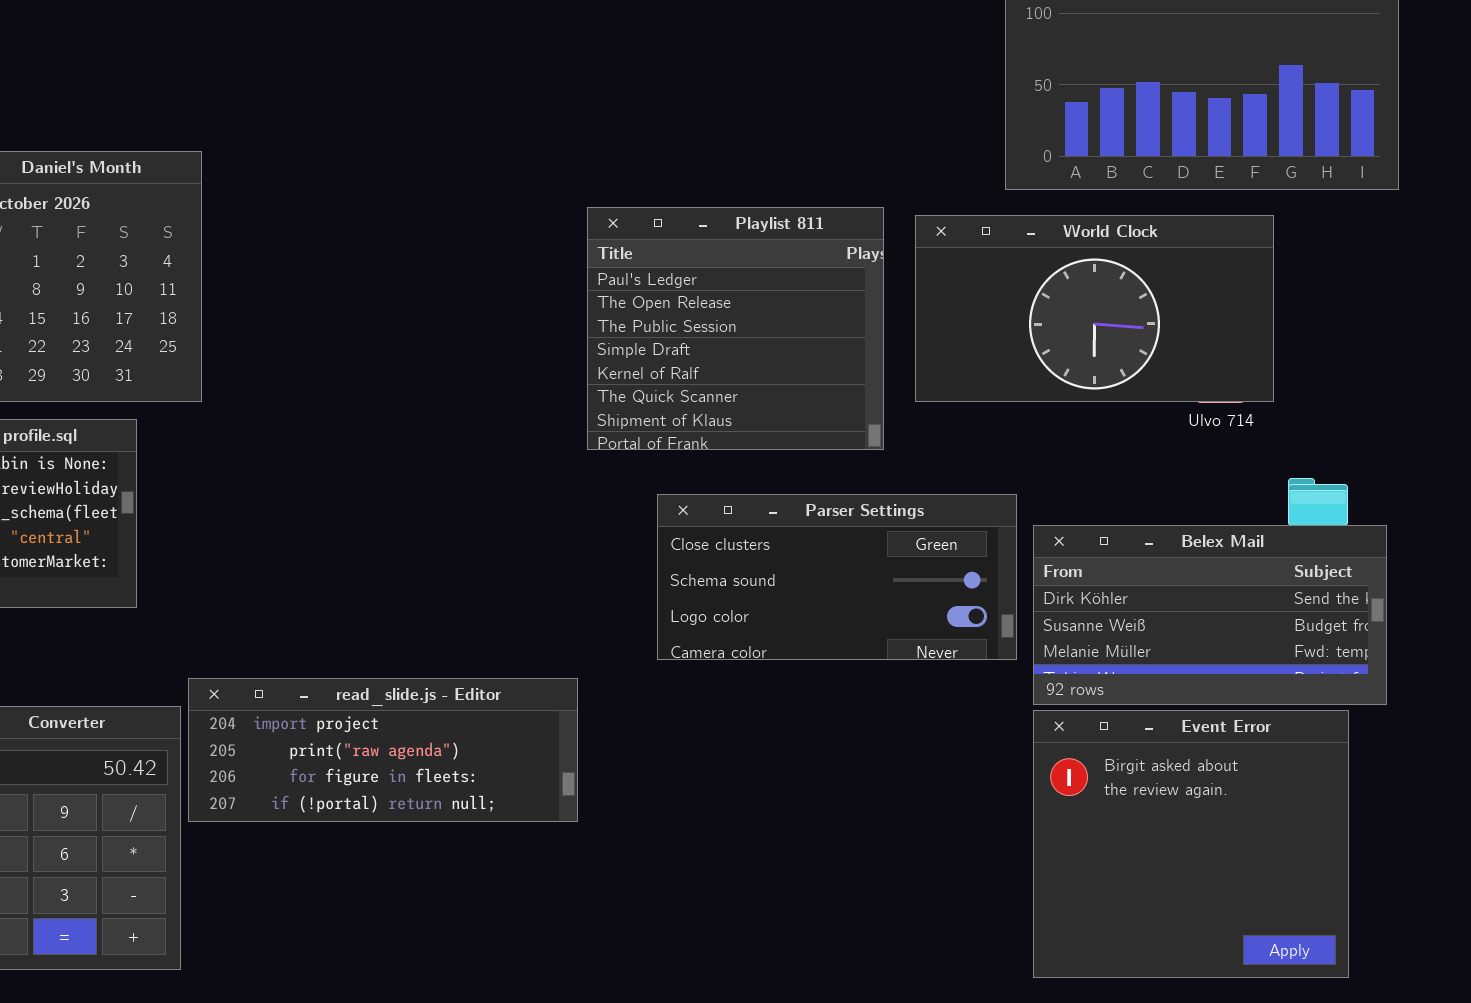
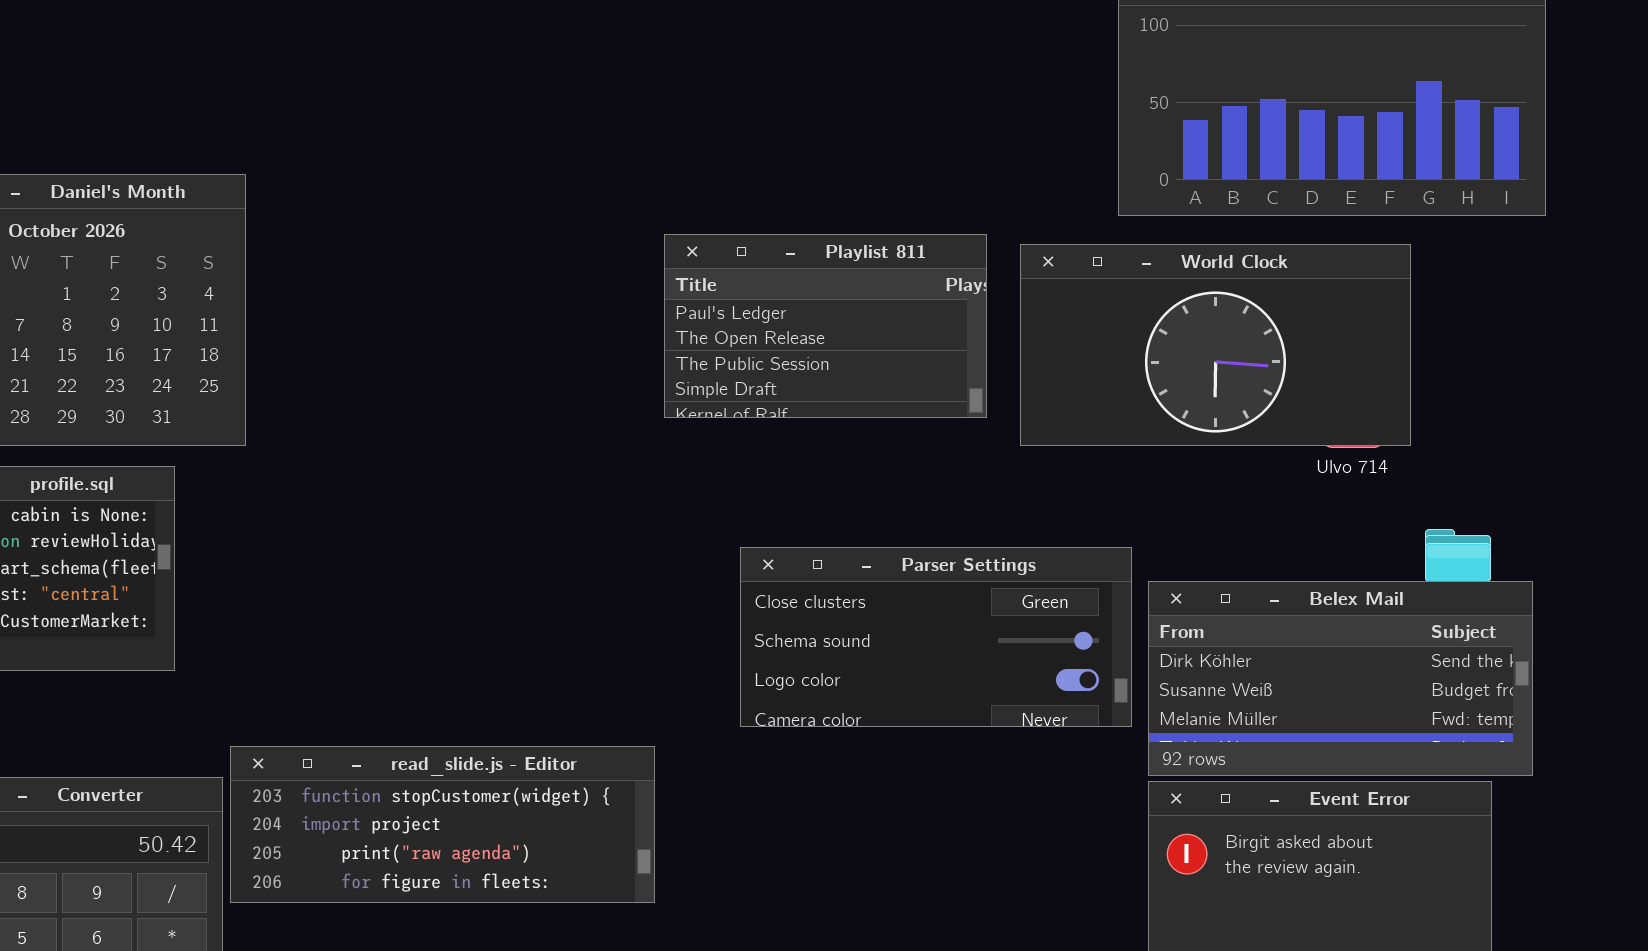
Playlist 811: [587,207,884,450] -> [664,234,987,418], resized
read_slide.js - Editor: [188,678,578,822] -> [230,746,655,903], scrolled up 1 row

